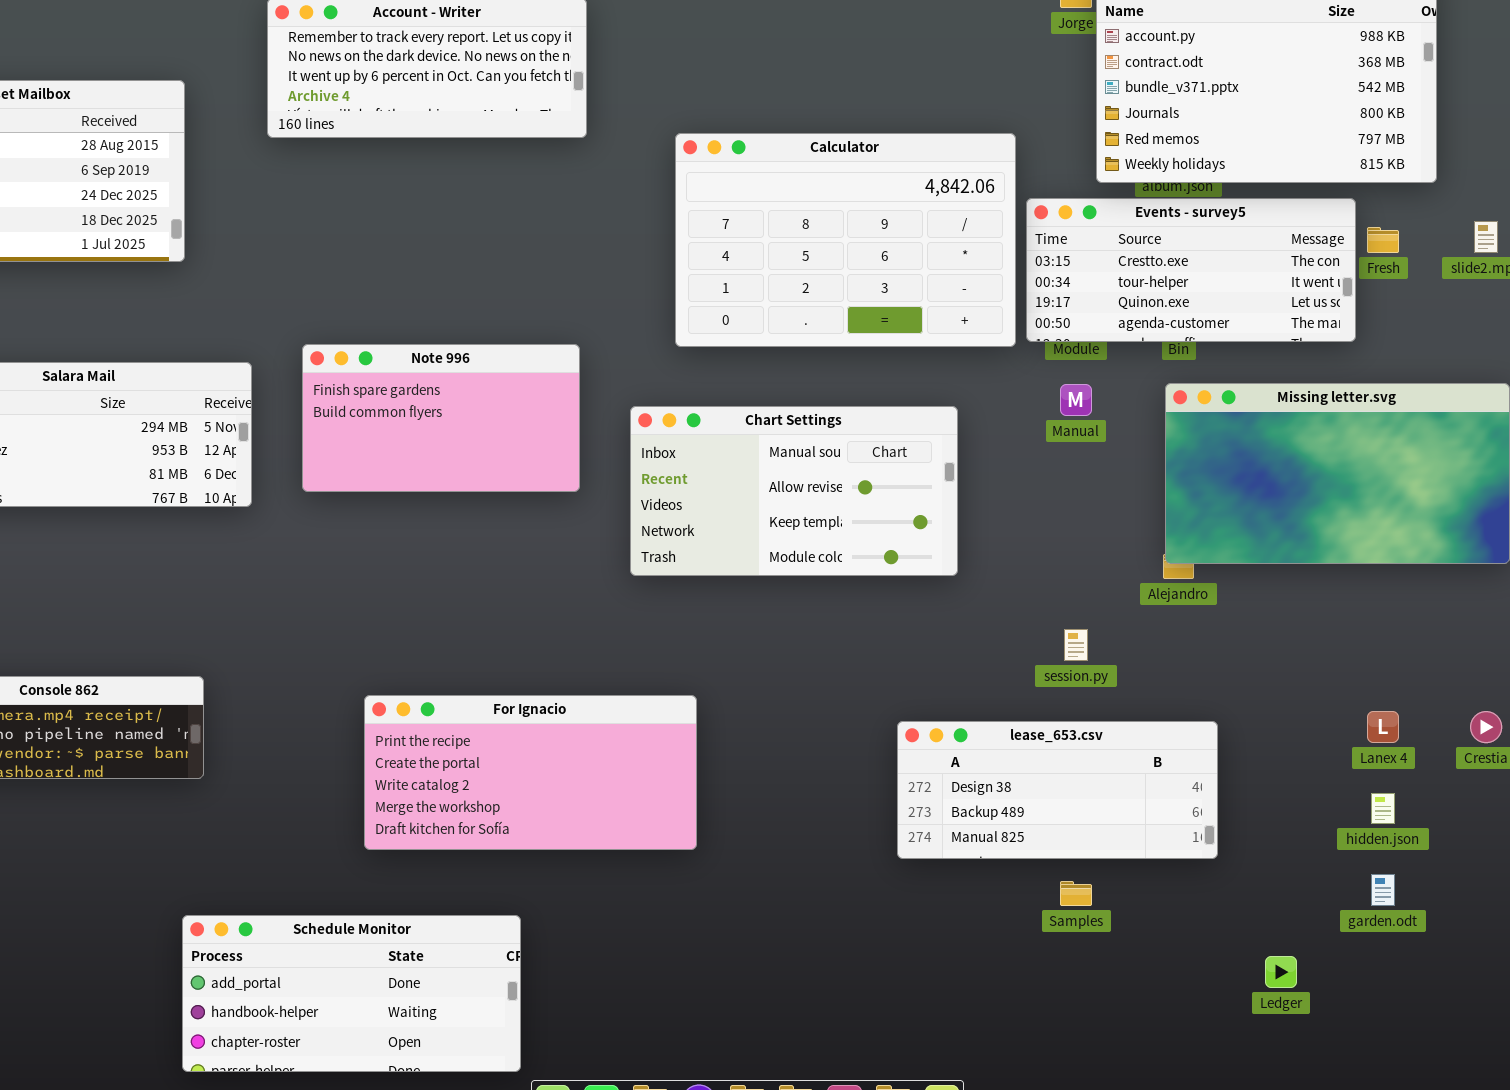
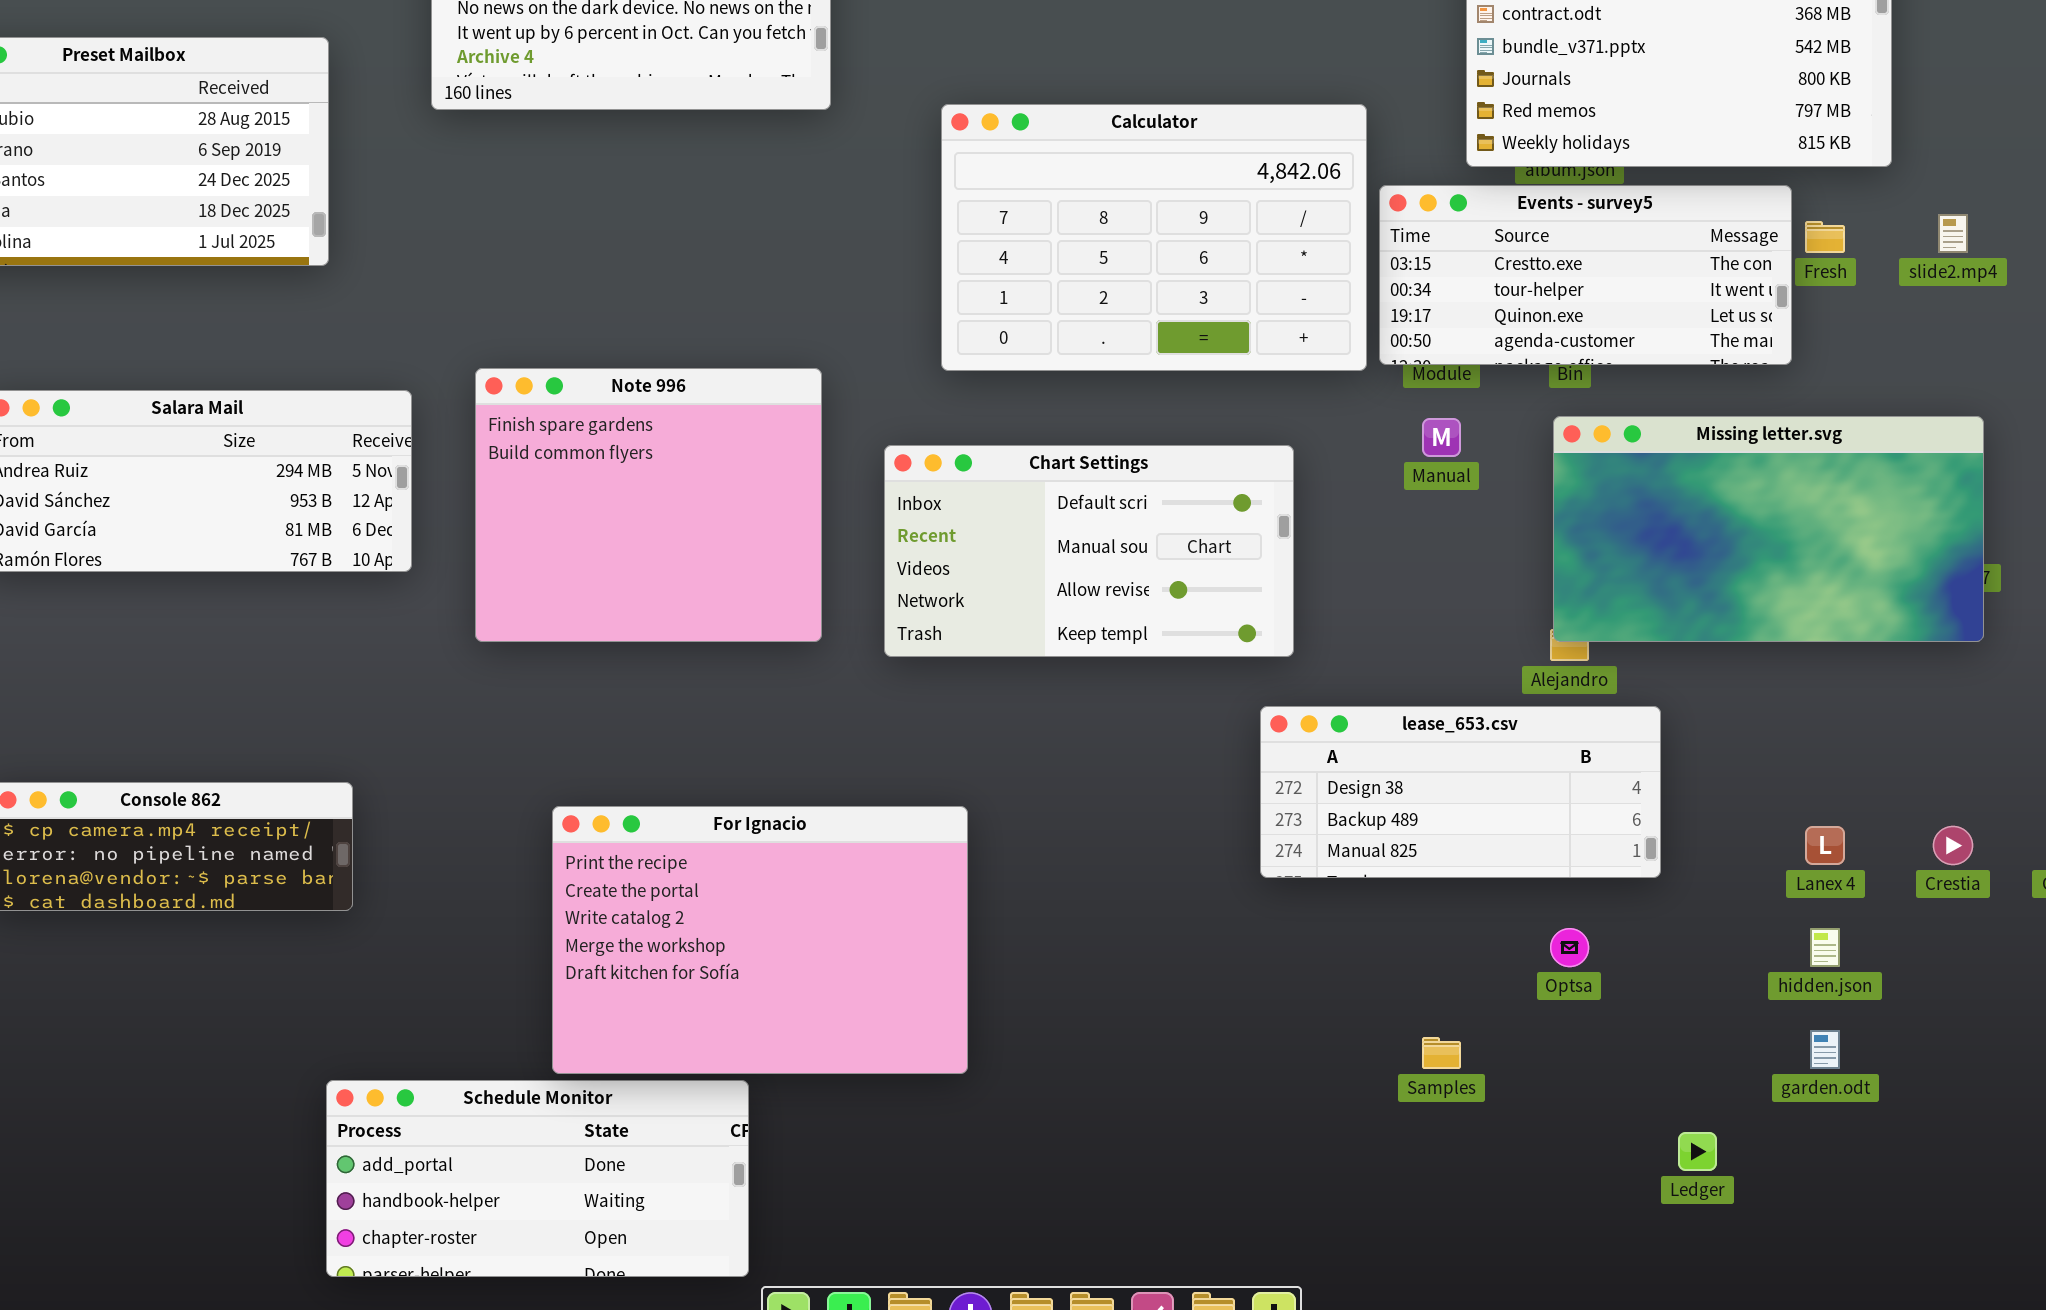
Note 996: [302,344,580,492] -> [475,368,822,642], resized
Chart Settings: [630,406,958,576] -> [884,445,1294,657], scrolled up 1 row
For Ignacio: [364,695,697,850] -> [552,806,968,1074], resized
lease_653.csv: [897,721,1218,859] -> [1260,706,1661,878], moved

